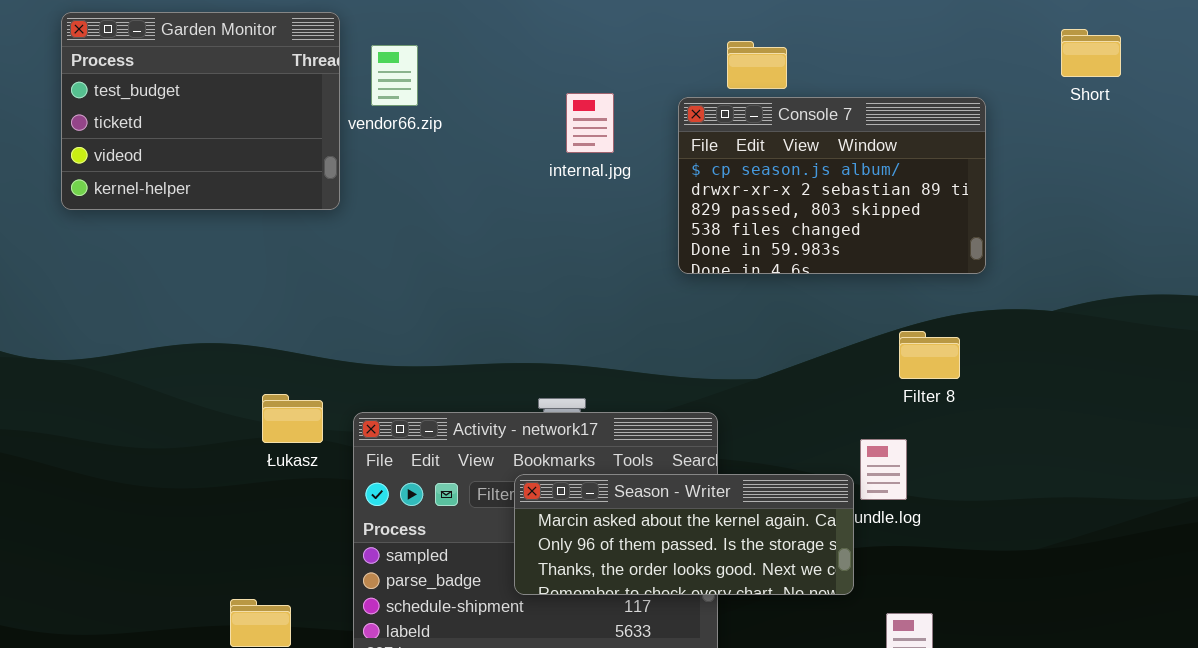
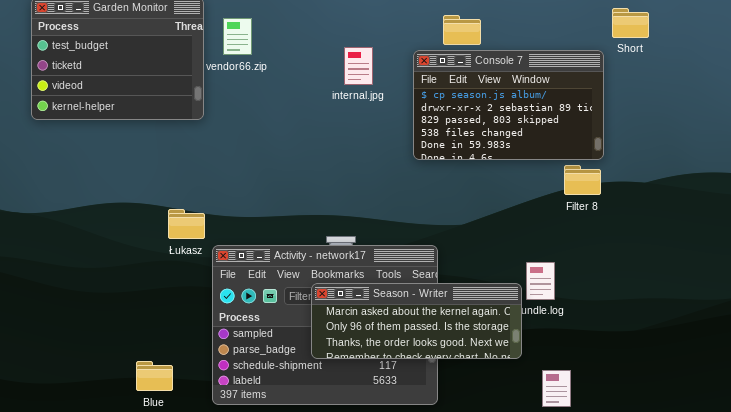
Short: [1061,29,1121,77] -> [612,8,649,38], moved
Filter 8: [899,331,960,379] -> [564,165,601,195], moved
Łukasz: [262,394,323,443] -> [168,209,205,239], moved

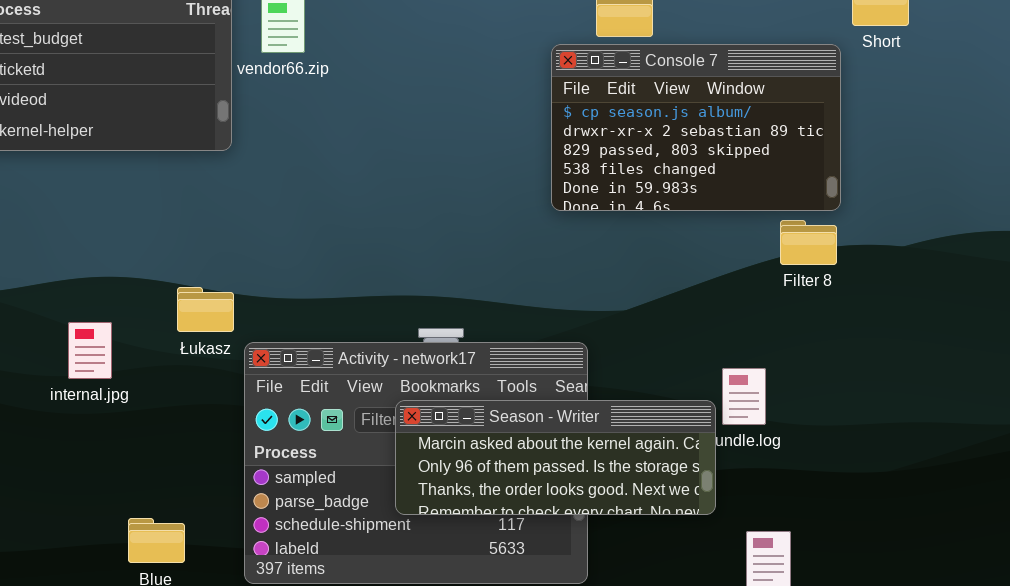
internal.jpg: [344,47,373,85] -> [68,322,112,379], moved

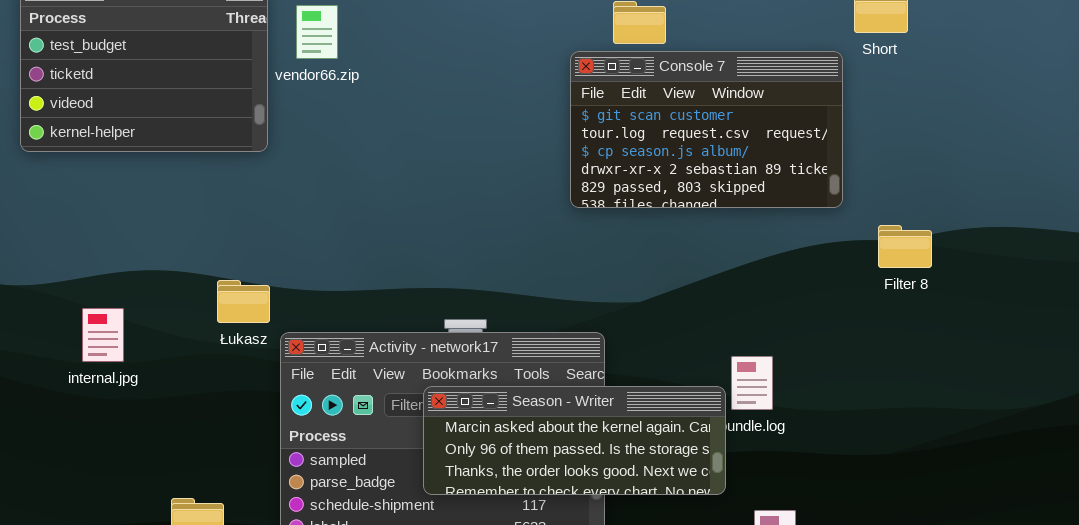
Console 7: [551,44,841,211] -> [570,51,843,208], scrolled up 2 rows
Filter 8: [780,220,837,265] -> [878,225,932,268], moved
internal.jpg: [68,322,112,379] -> [82,308,124,362], moved

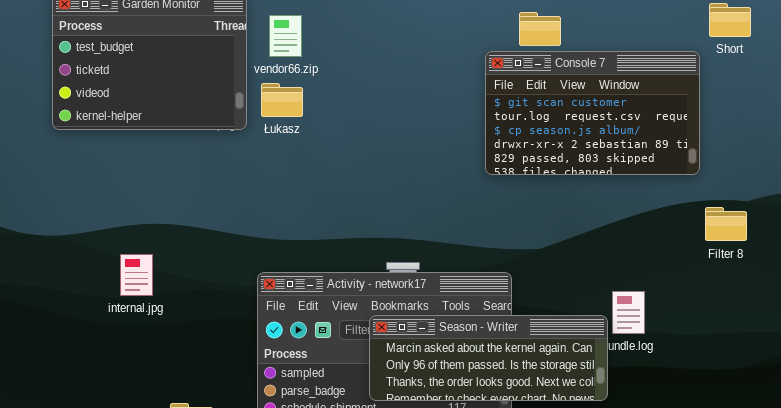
Filter 8: [878,225,932,268] -> [705,207,747,241], moved
Łukasz: [217,280,270,323] -> [261,83,303,117], moved
internal.jpg: [82,308,124,362] -> [120,254,153,296], moved

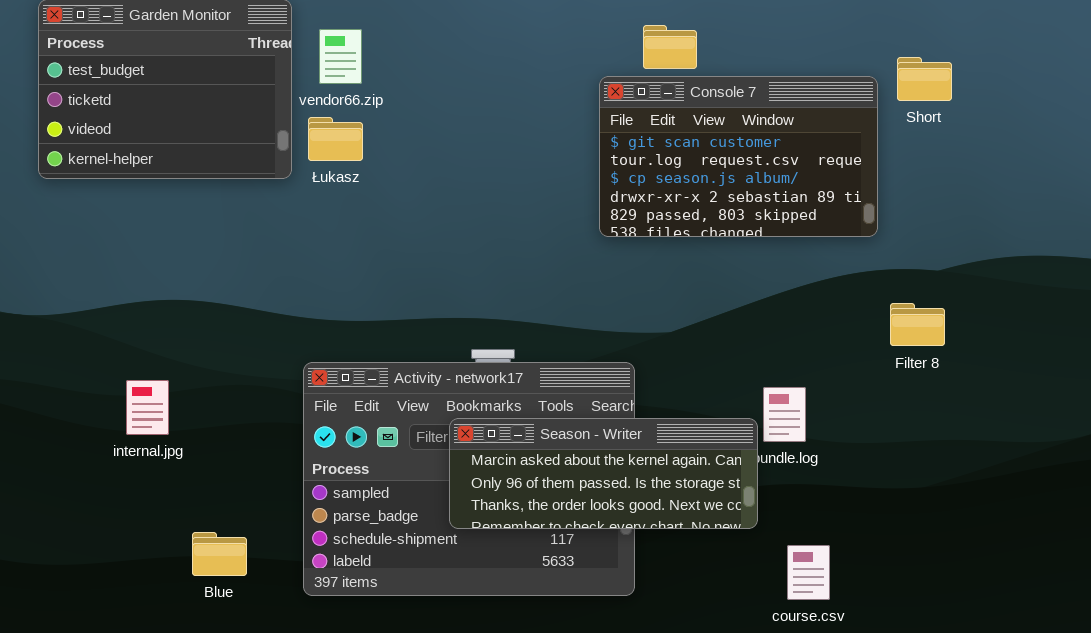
Short: [709,3,751,37] -> [897,57,952,101], moved
Filter 8: [705,207,747,241] -> [890,303,945,346], moved
internal.jpg: [120,254,153,296] -> [126,380,169,435], moved

